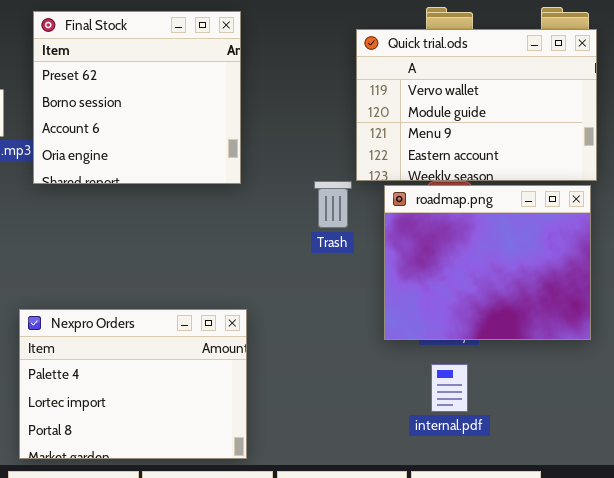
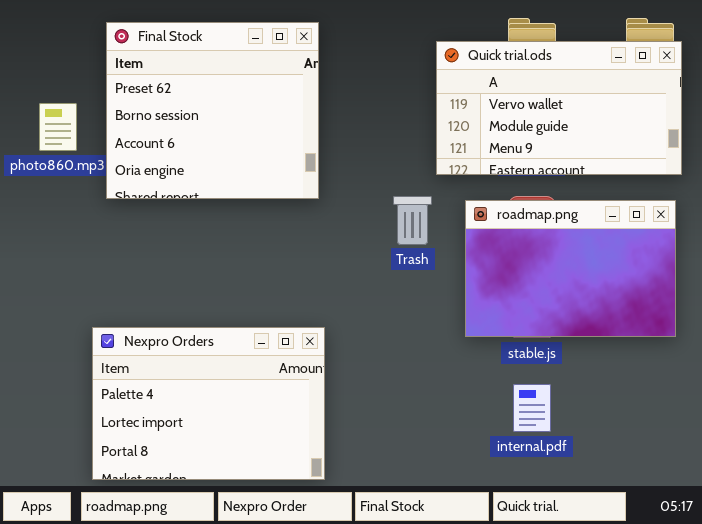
Quick trial.ods: [356,29,597,181] -> [436,41,682,175], resized
roadmap.png: [384,185,591,340] -> [465,200,676,337], resized

